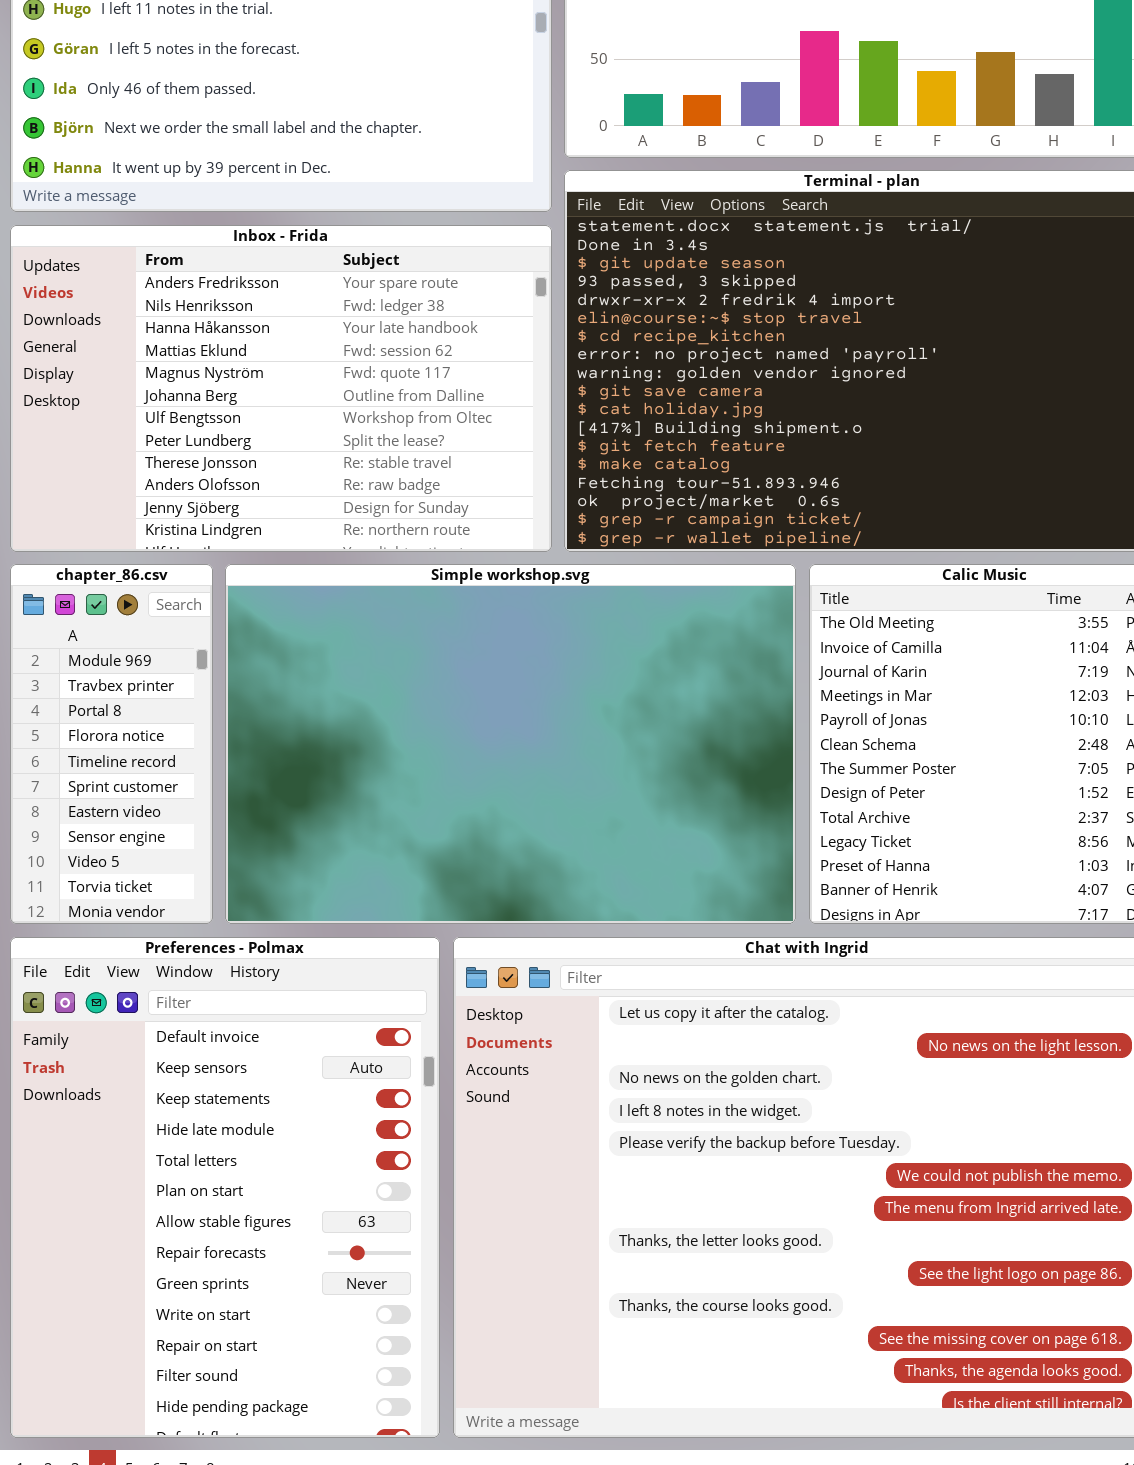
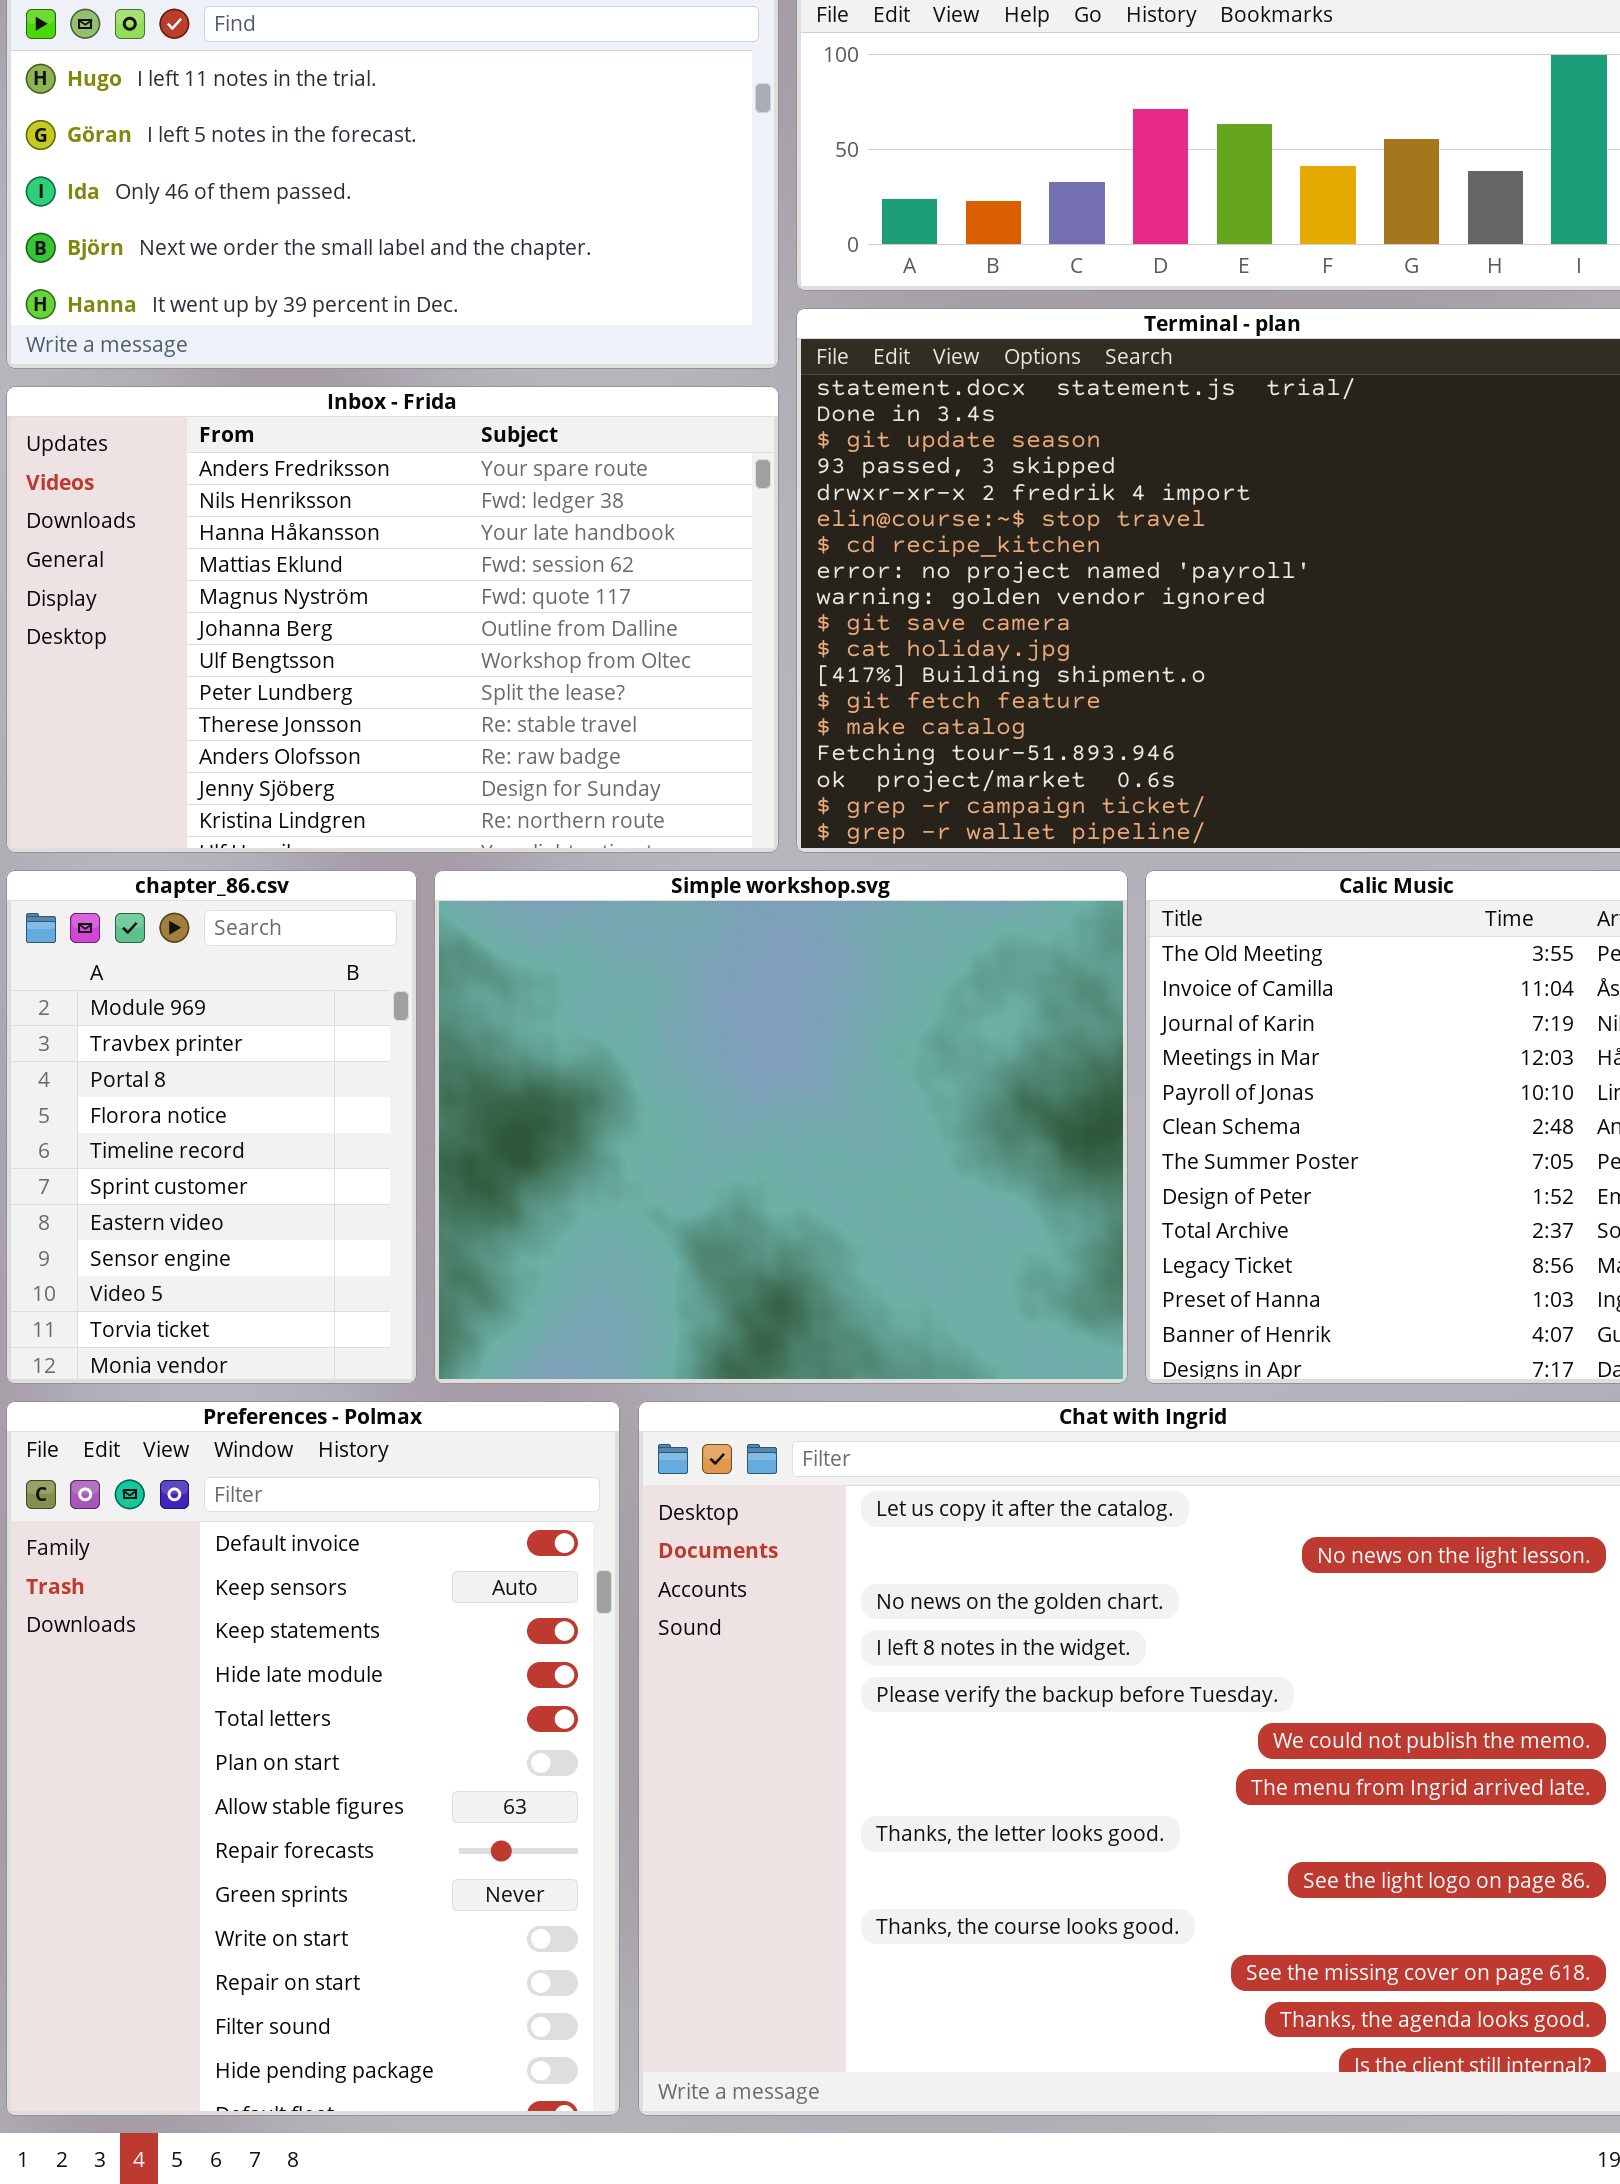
chapter_86.csv: [10,564,213,924] -> [6,870,417,1384], resized
Simple workshop.svg: [225,564,796,924] -> [434,870,1128,1384], resized

